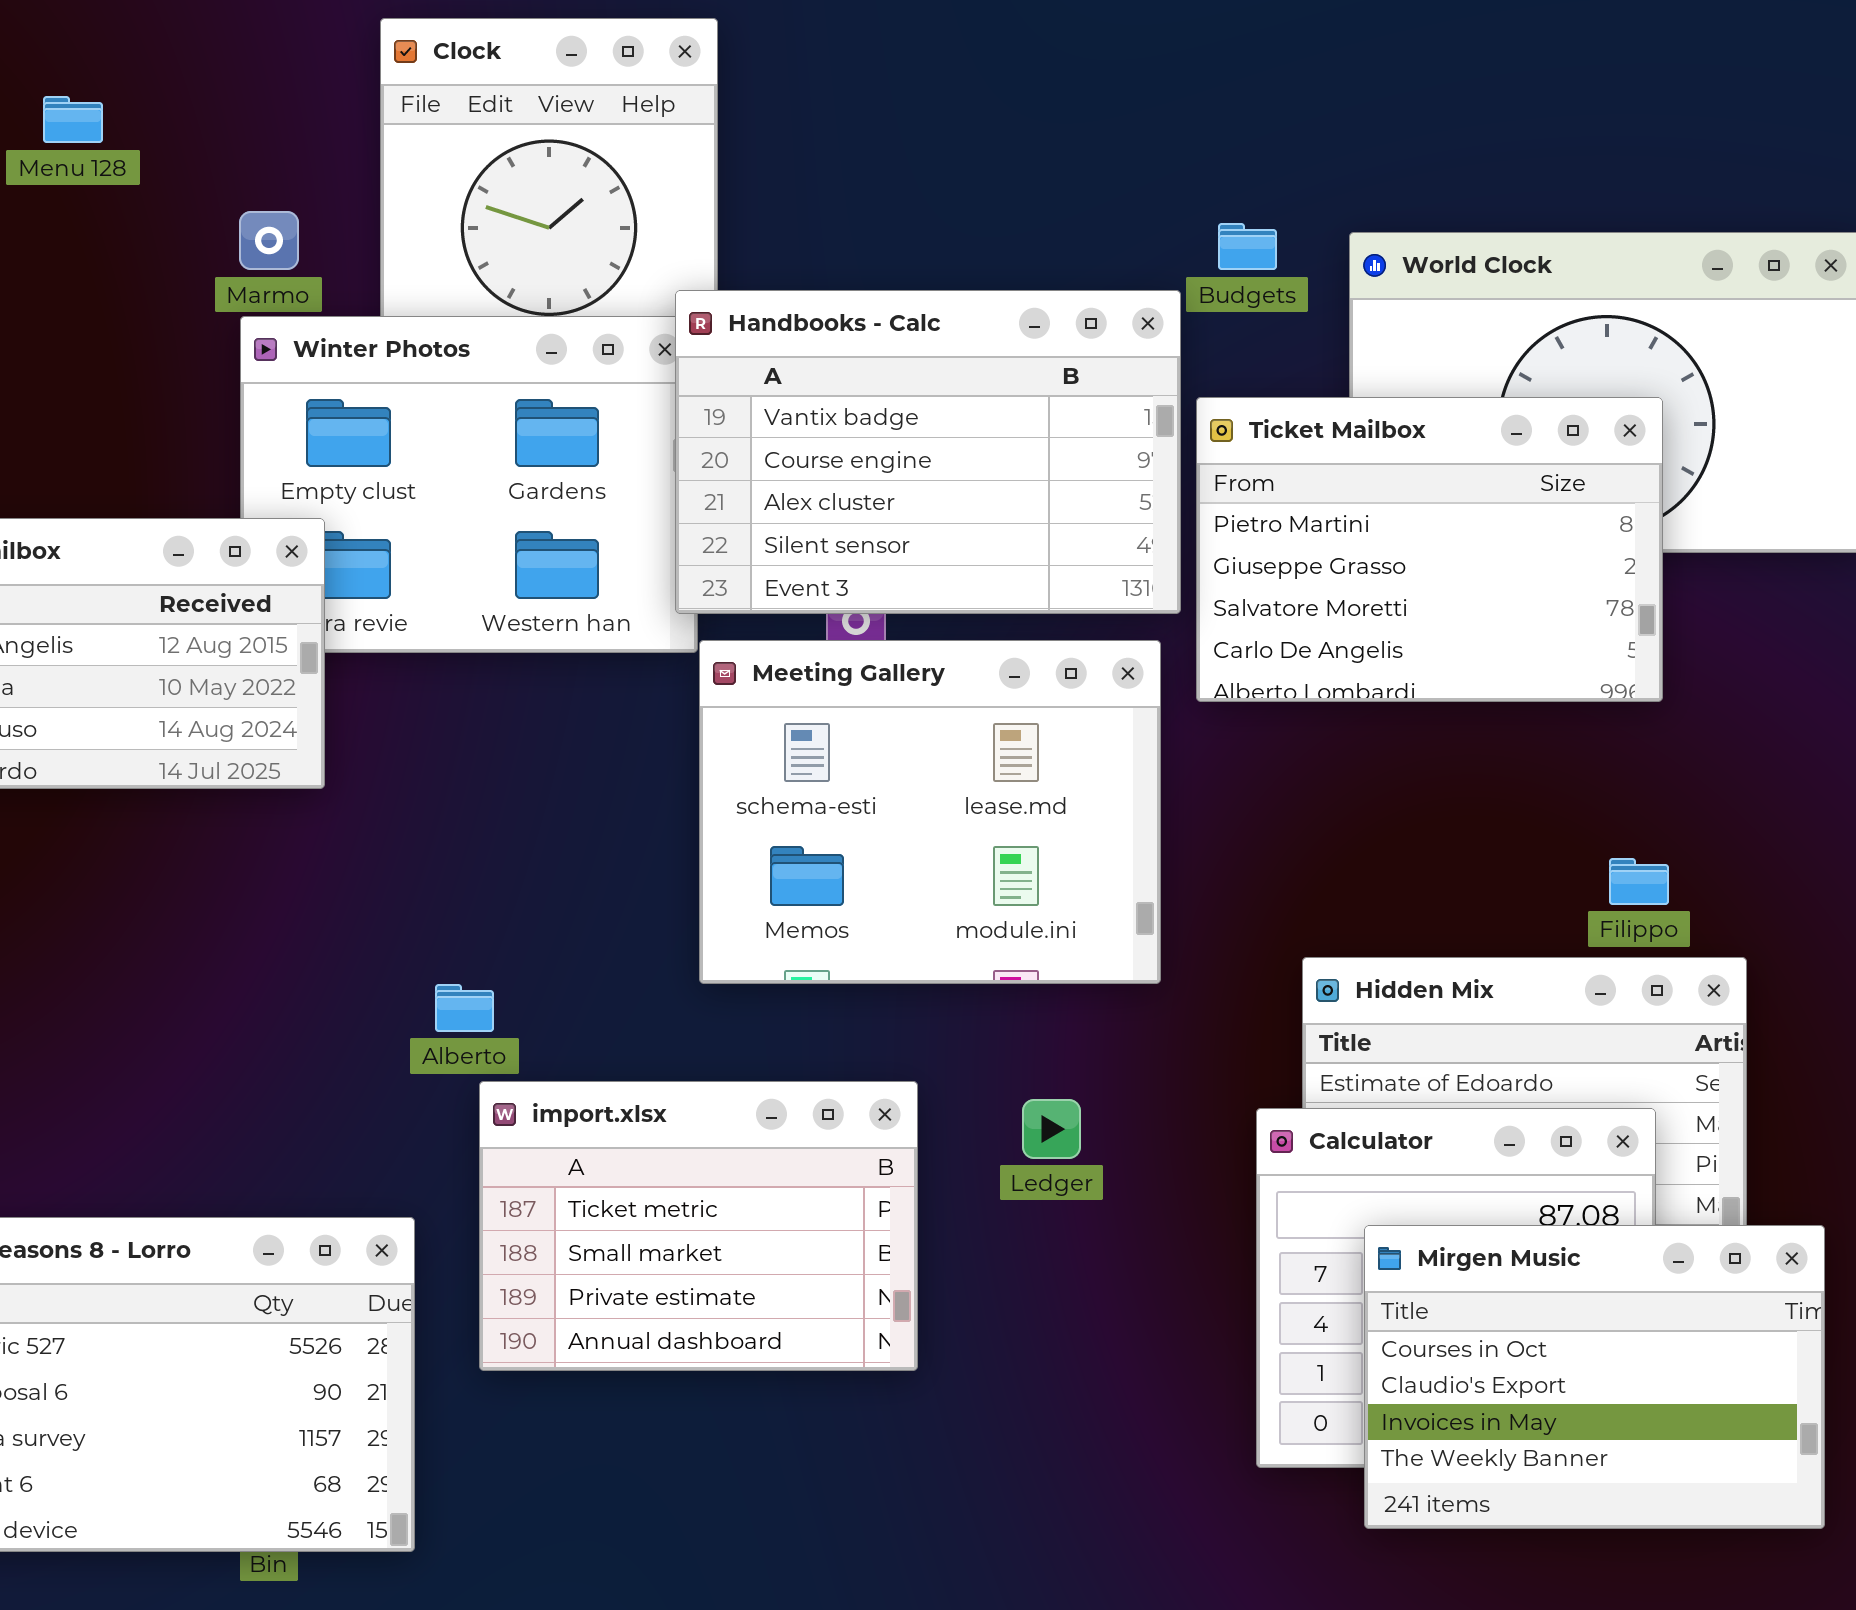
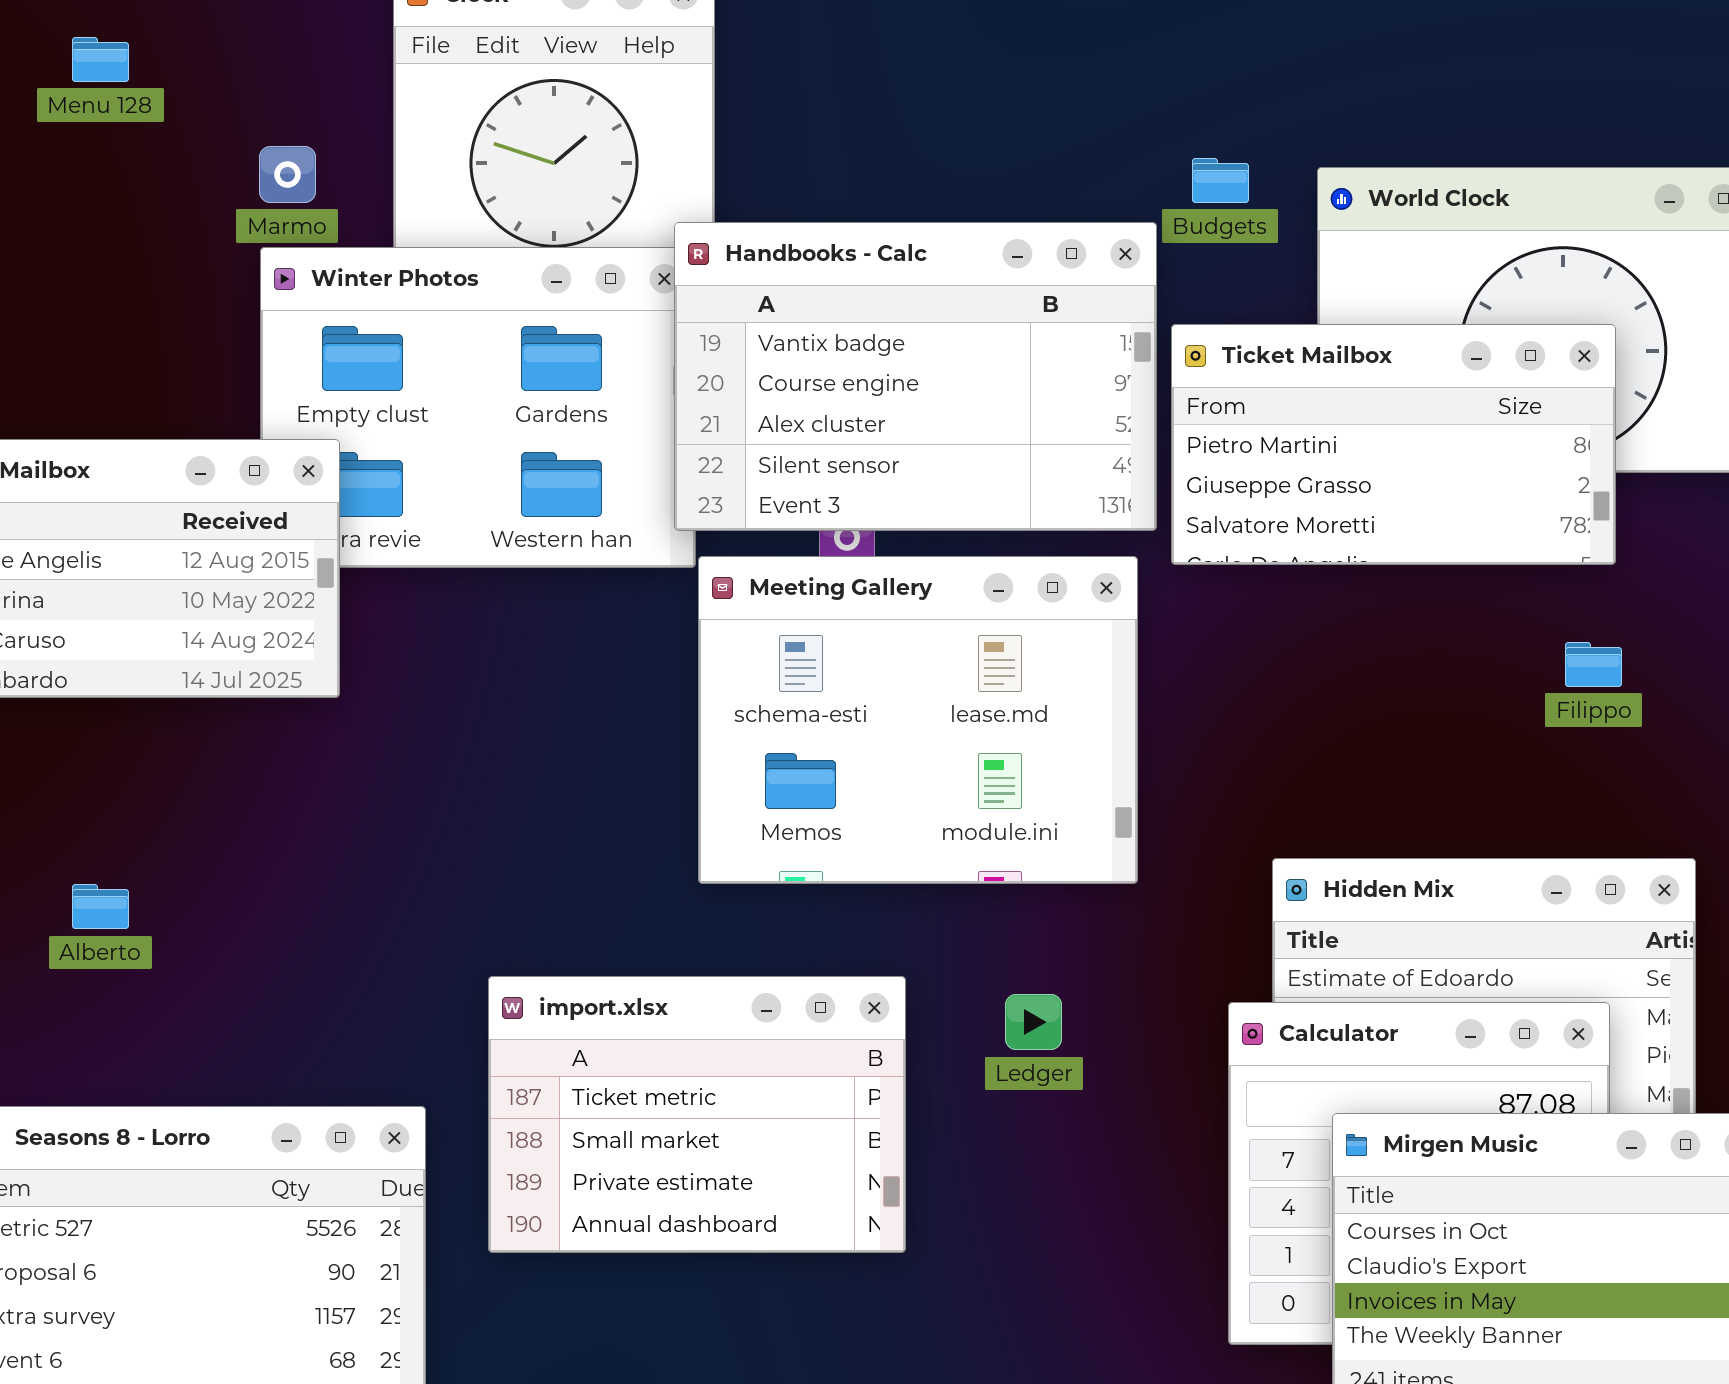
Ticket Mailbox: [1196,397,1663,702] -> [1171,324,1616,565], resized
Filippo: [1609,858,1669,905] -> [1565,642,1622,687], moved
Alberto: [435,984,494,1032] -> [72,884,129,929], moved

